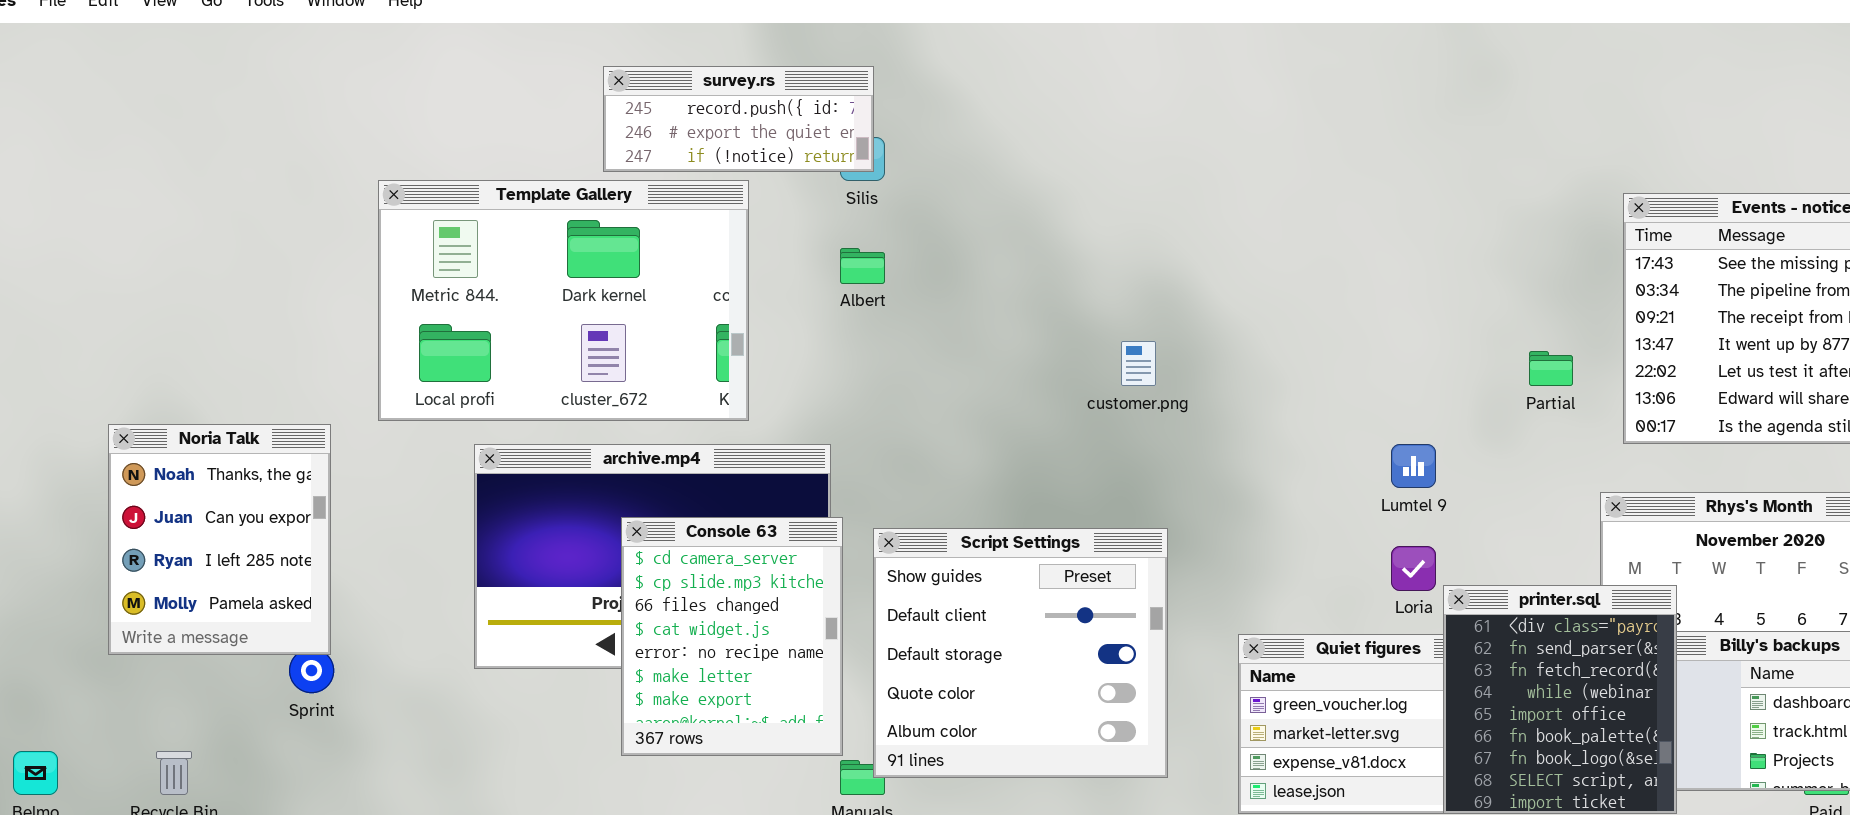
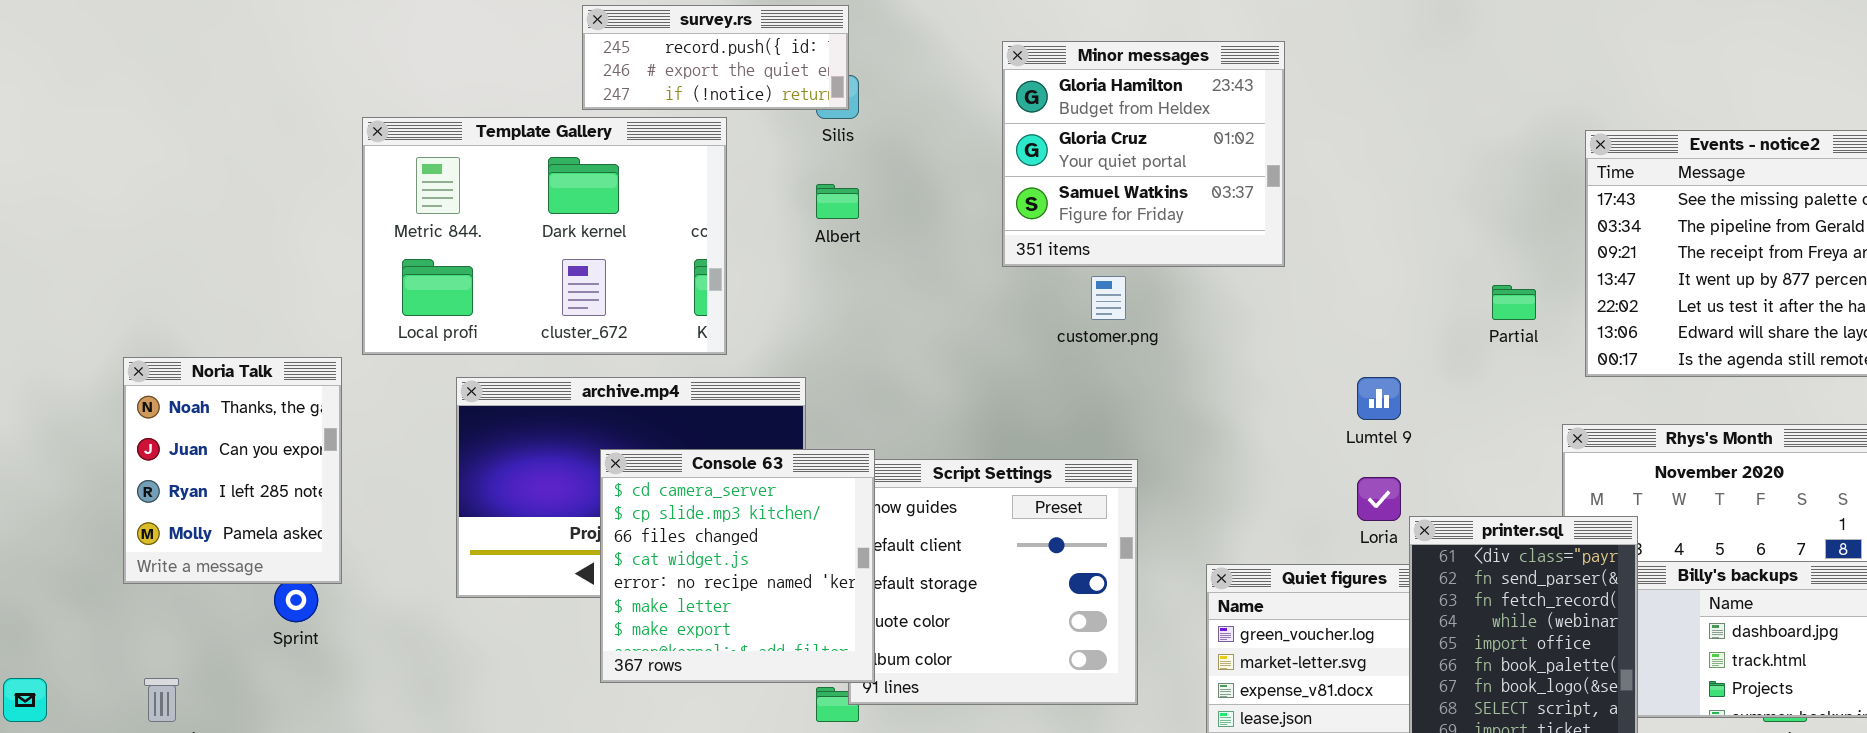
Minor messages: none -> [1002,41,1285,267], opened
Noria Talk: [108,424,331,655] -> [123,357,342,584], moved
Console 63: [621,517,843,756] -> [600,449,875,683], resized

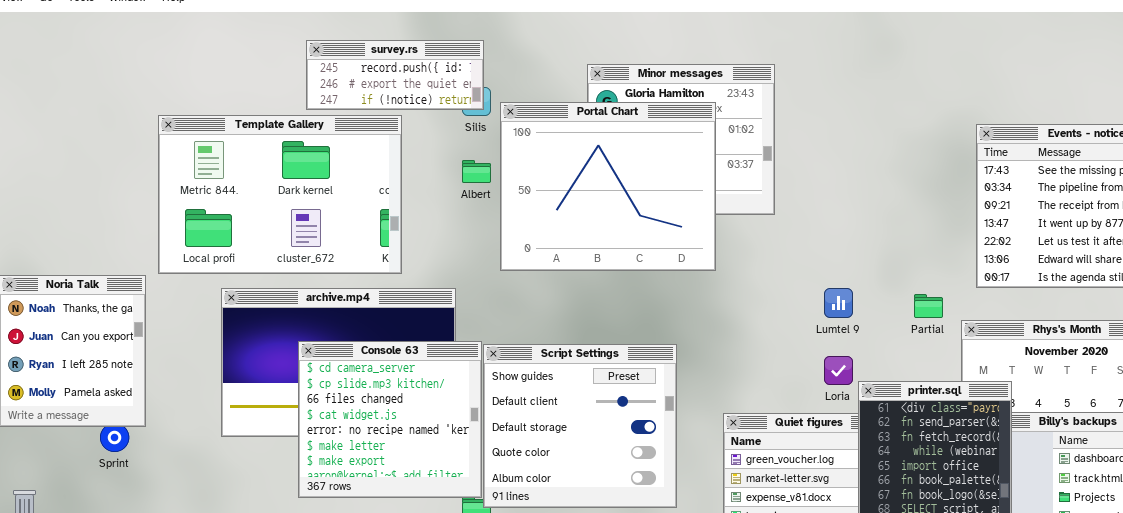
Portal Chart: none -> [500,102,716,271], opened
Partial: [1492,285,1536,320] -> [914,294,943,318], moved
Console 63: [600,449,875,683] -> [298,341,482,498], moved

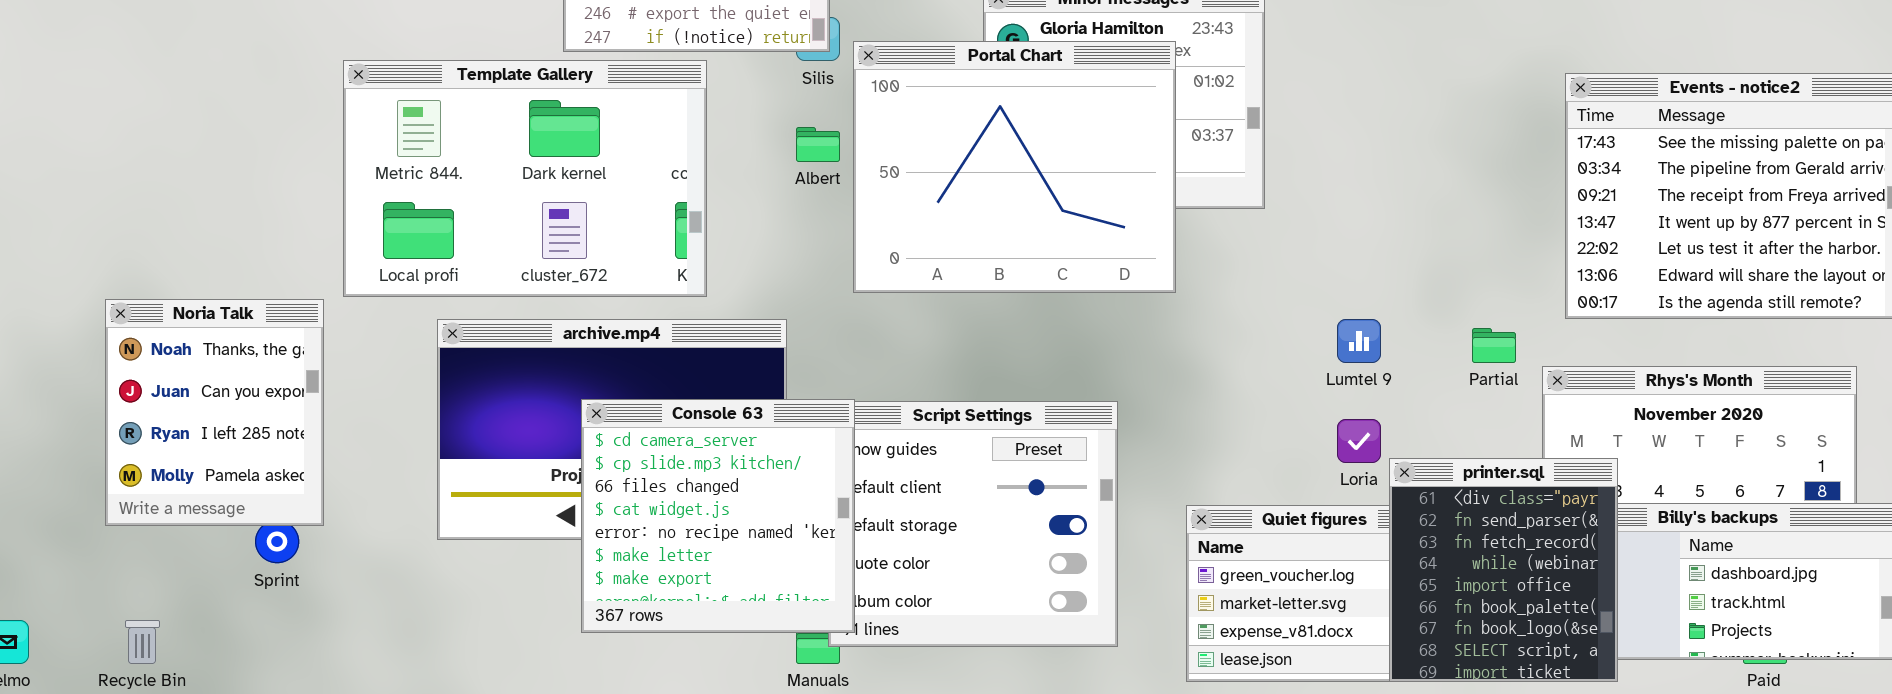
Console 63: [298,341,482,498] -> [581,399,855,633], moved

